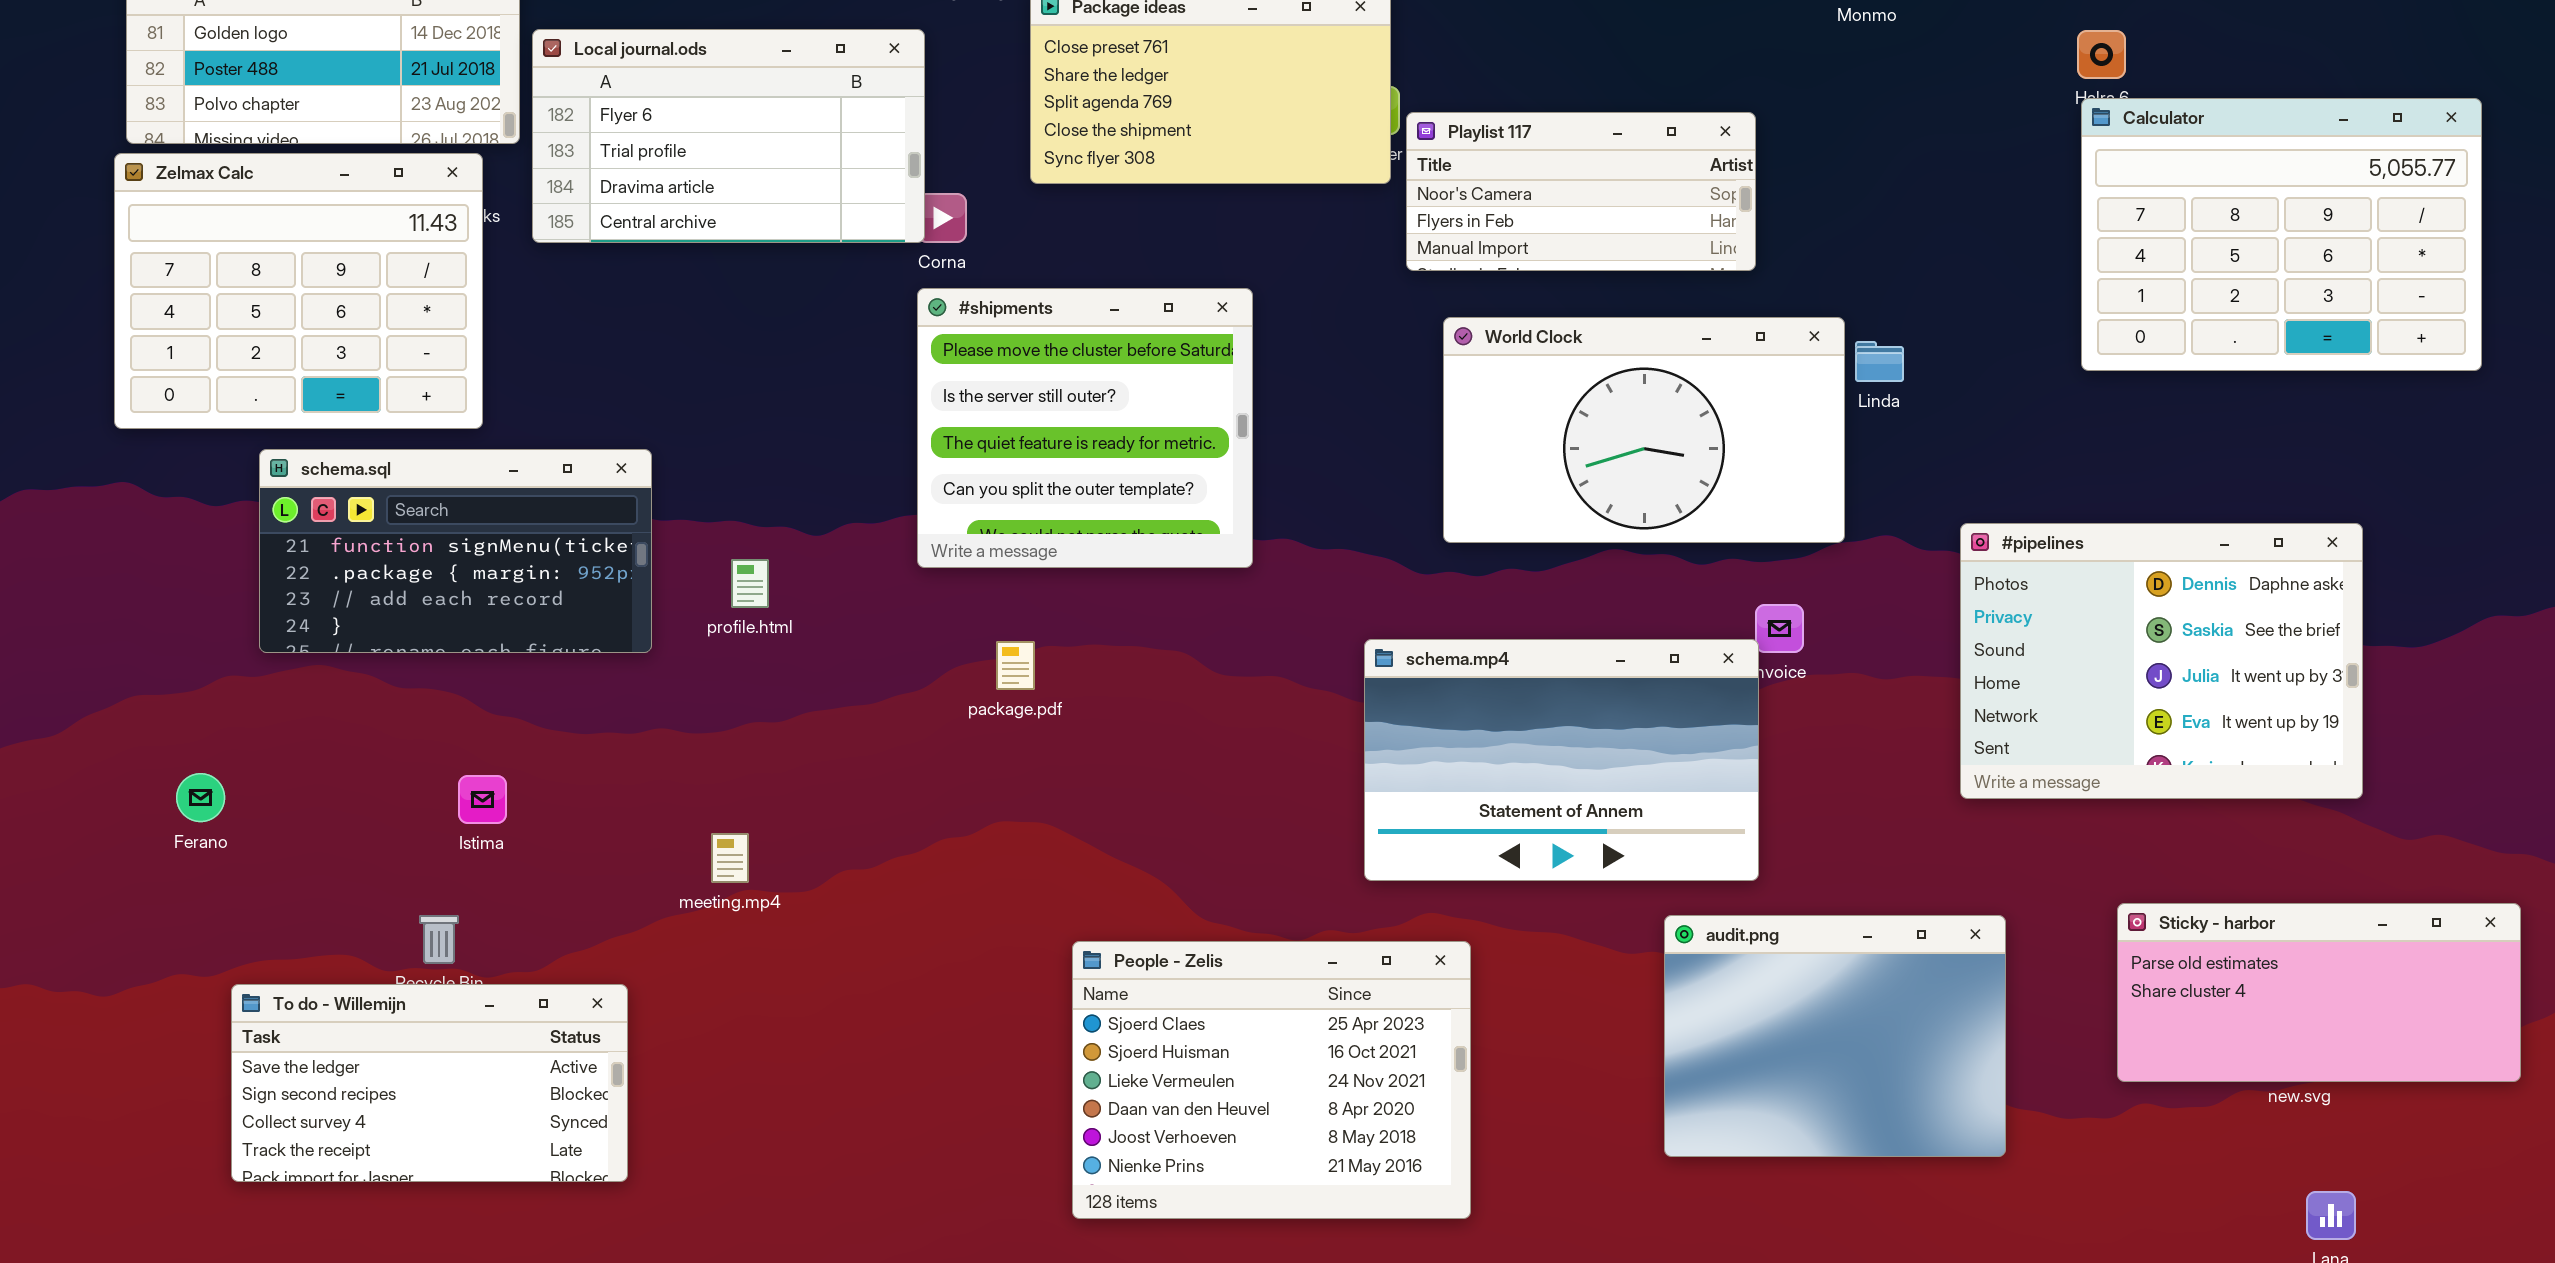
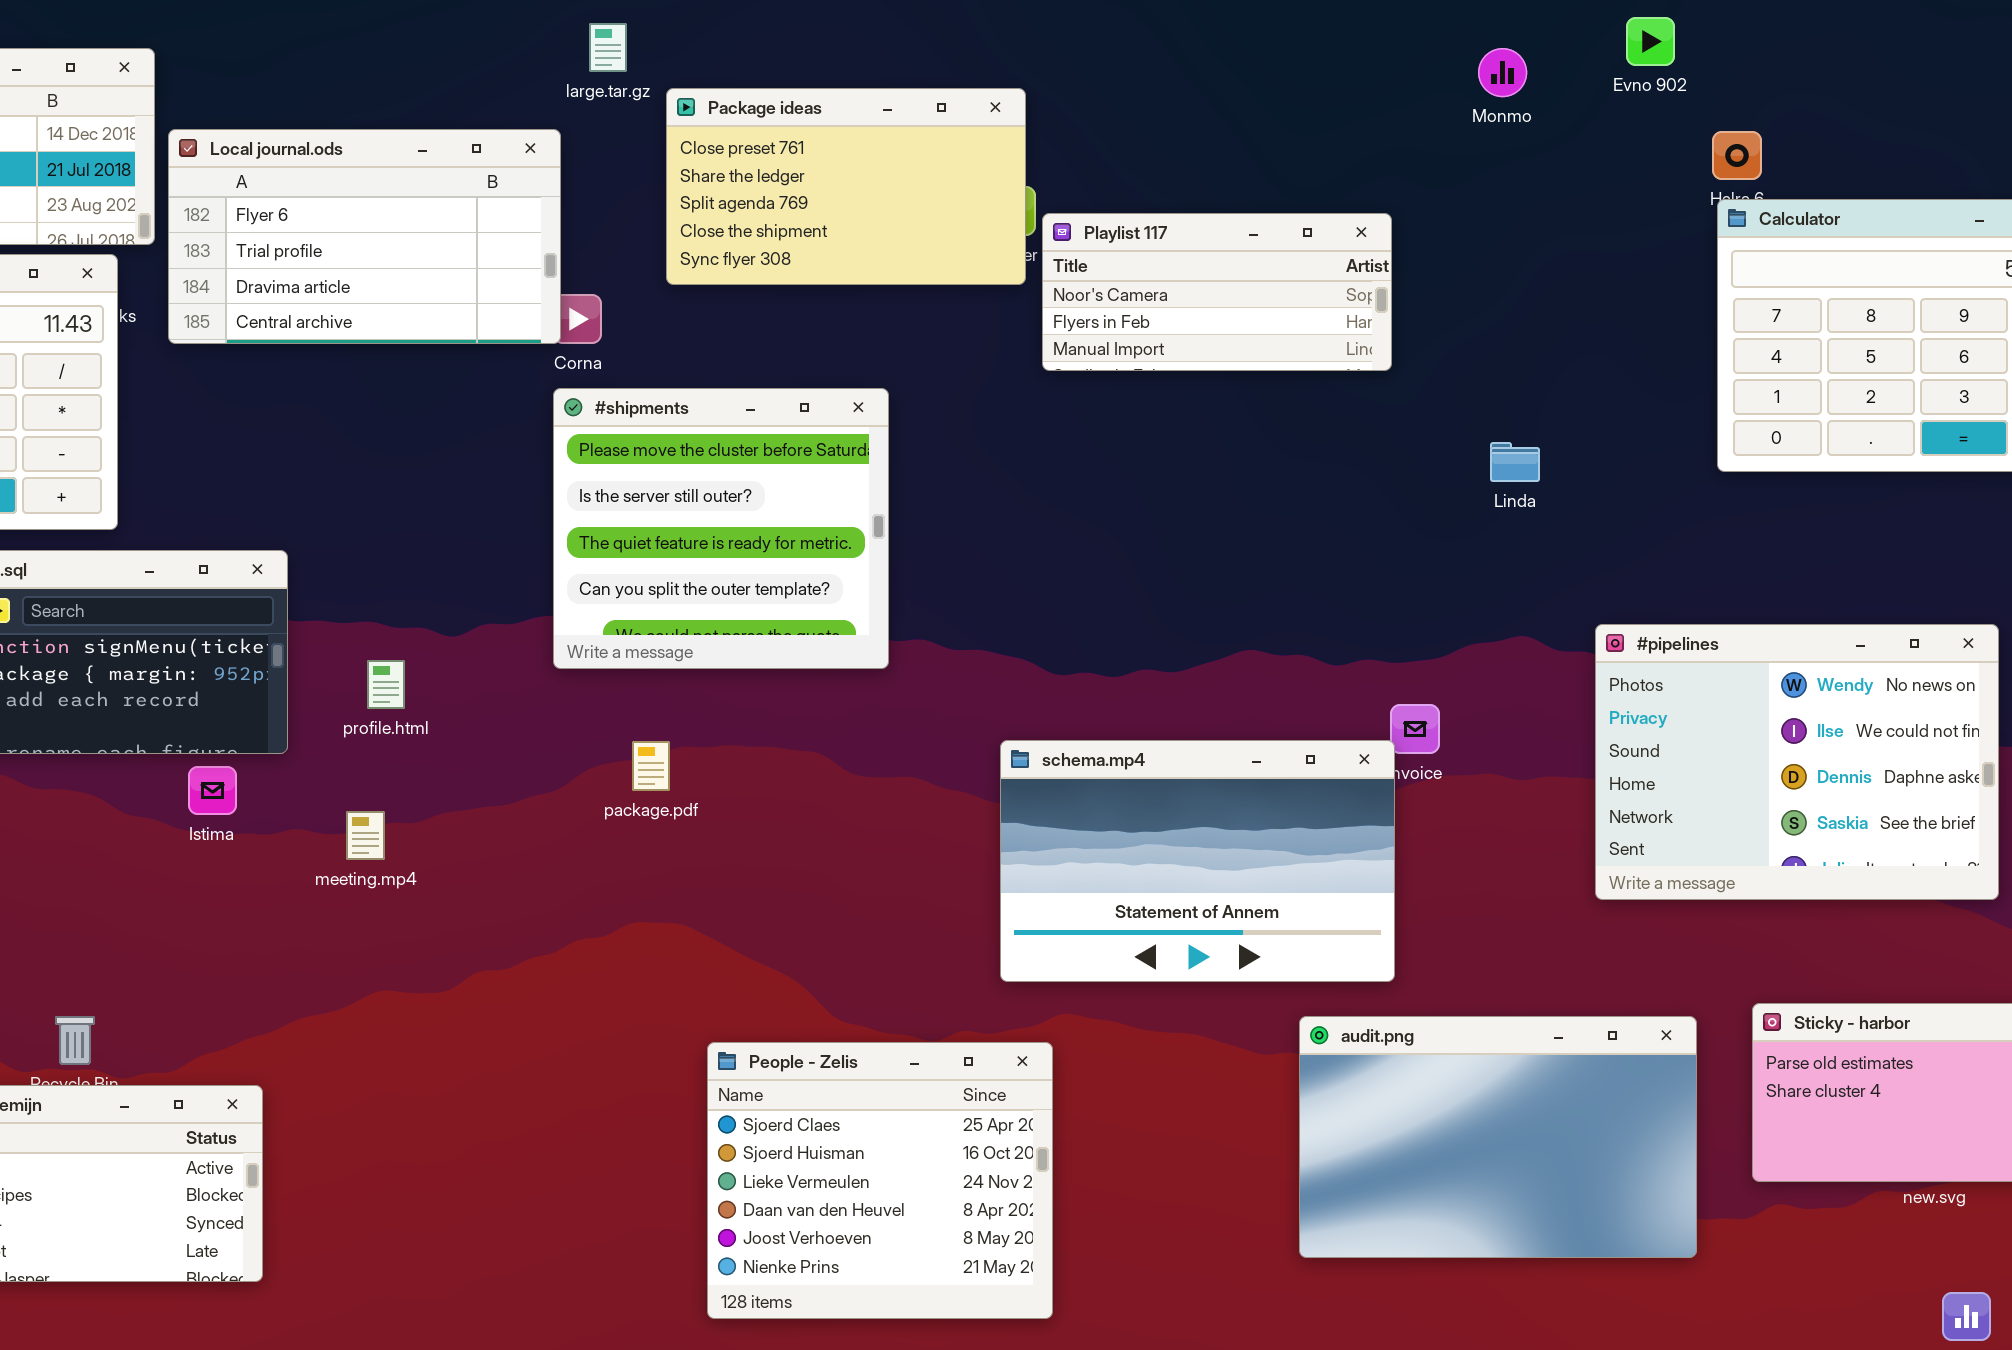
World Clock: [1443,317,1845,543] -> none, closed
#pipelines: [1960,523,2363,799] -> [1595,624,1999,900], scrolled up 2 rows
Istima: [458,775,507,824] -> [188,766,237,815], moved
meeting.mp4: [711,833,749,883] -> [346,811,385,860], moved
audit.png: [1664,915,2006,1157] -> [1299,1016,1697,1258], resized
People - Zelis: [1072,941,1471,1219] -> [707,1042,1053,1319], resized

